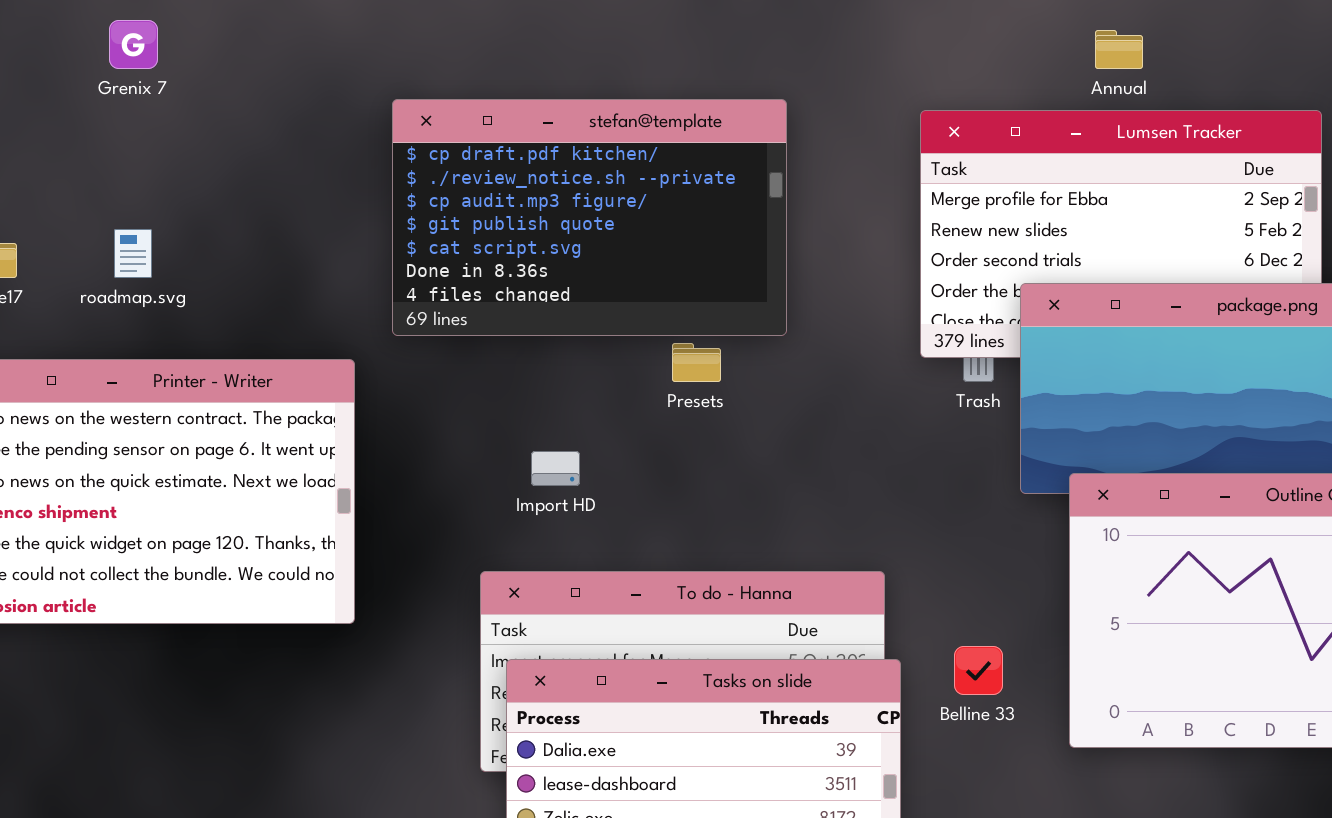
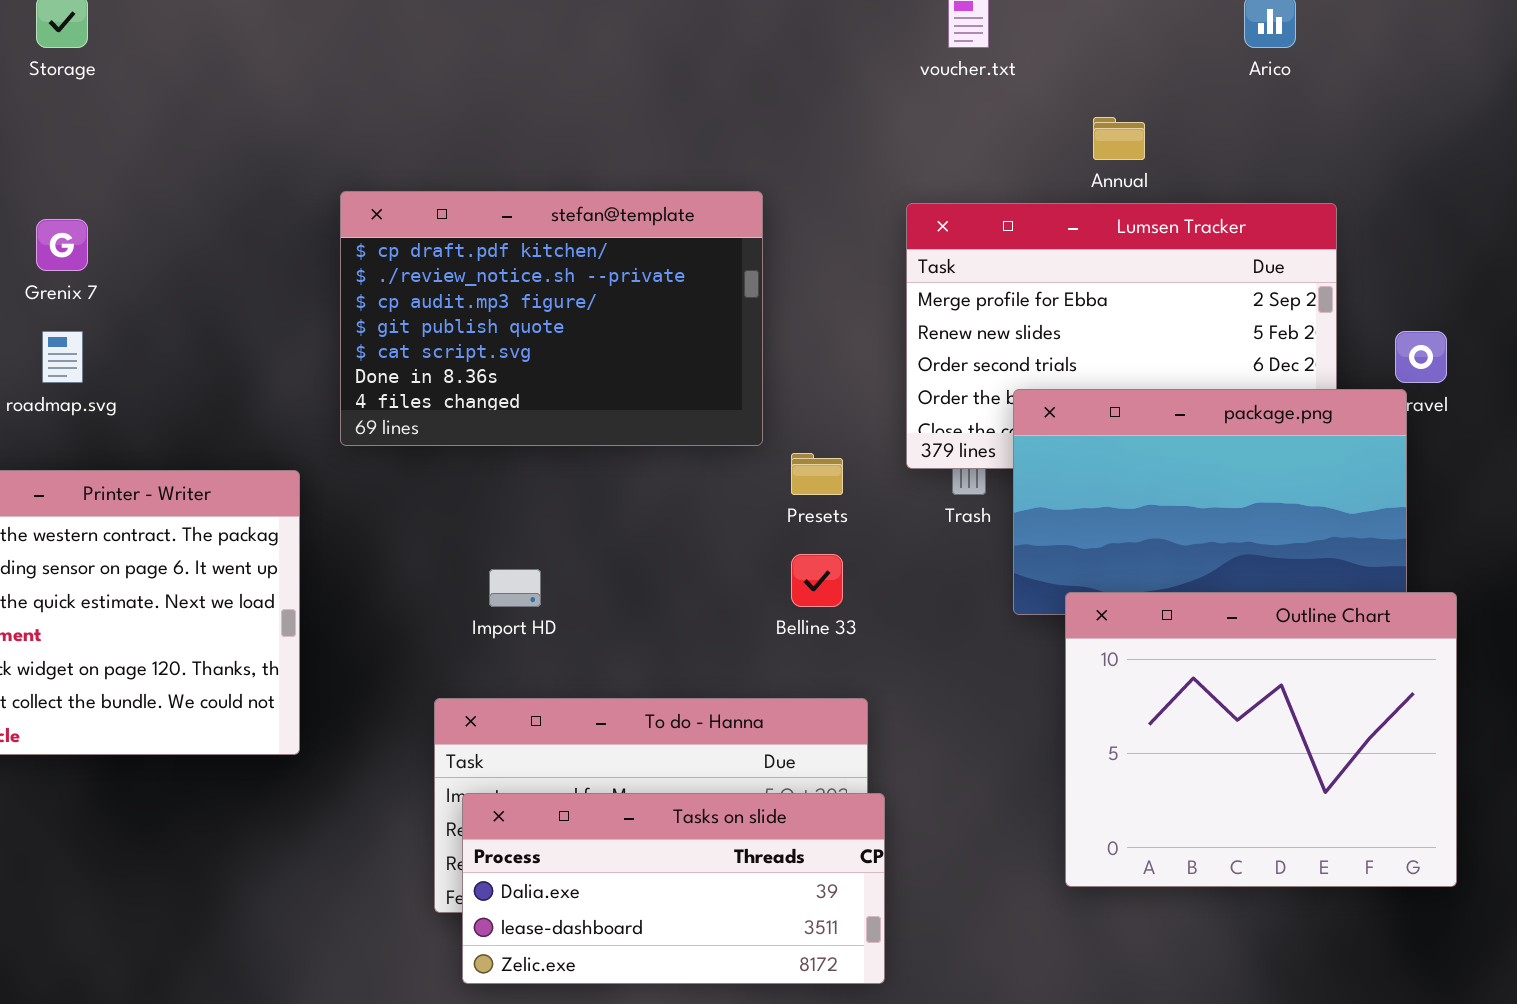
Grenix 7: [109,20,158,69] -> [36,219,88,271], moved
Presets: [672,343,721,382] -> [791,453,843,495], moved
Belline 33: [954,646,1003,695] -> [791,554,843,607], moved

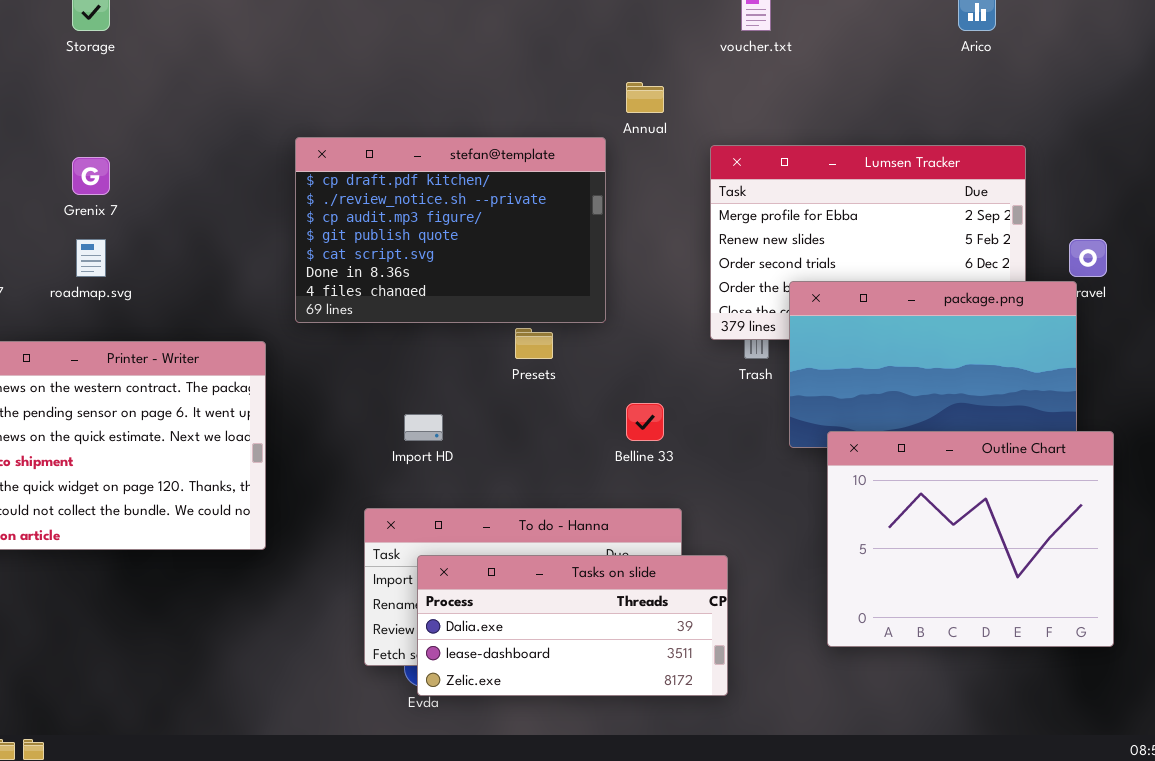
Annual: [1093,117,1145,160] -> [626,82,664,113], moved
Presets: [791,453,843,495] -> [515,328,553,359], moved
Tasks on slide: [462,793,885,984] -> [417,555,728,696], moved

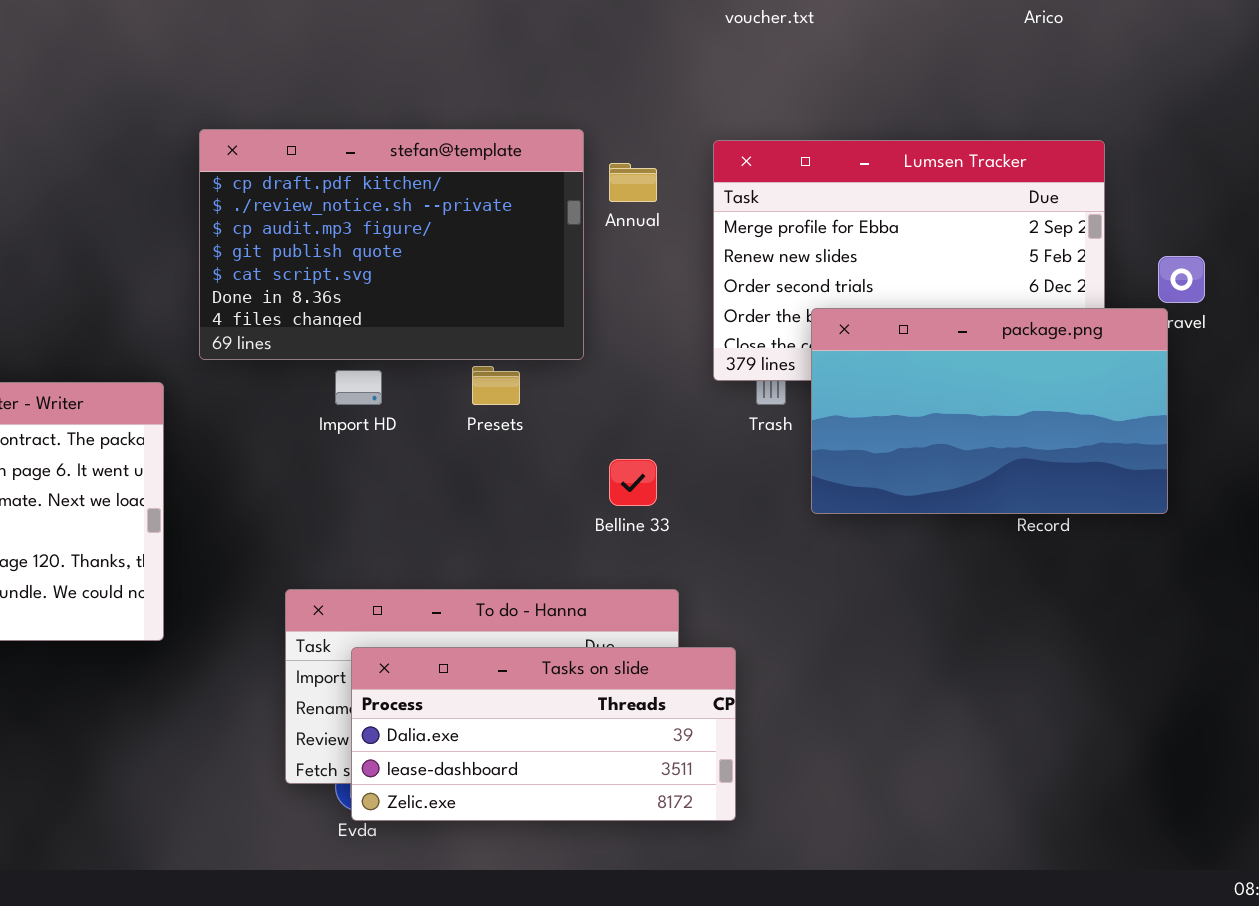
Annual: [626,82,664,113] -> [609,163,657,202], moved
Import HD: [404,414,443,441] -> [335,370,382,405], moved
Outline Chart: [827,431,1114,647] -> none, closed

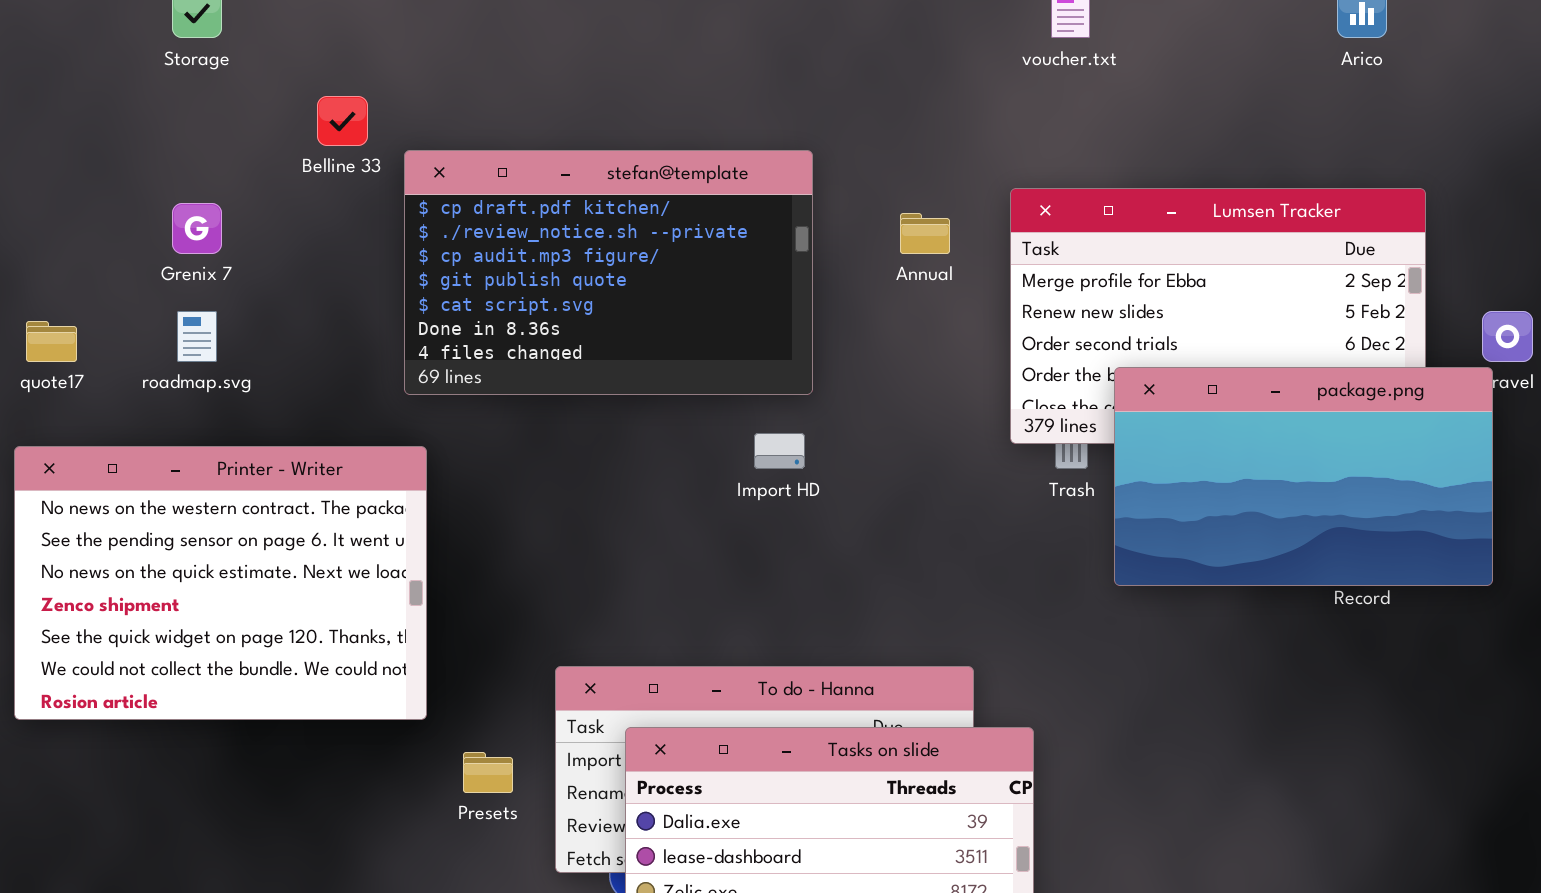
stefan@template: [199,129,584,360] -> [404,150,813,395], moved
Presets: [472,366,520,405] -> [463,752,513,793], moved
Import HD: [335,370,382,405] -> [754,433,805,469], moved
Belline 33: [609,459,657,506] -> [317,96,368,146], moved

